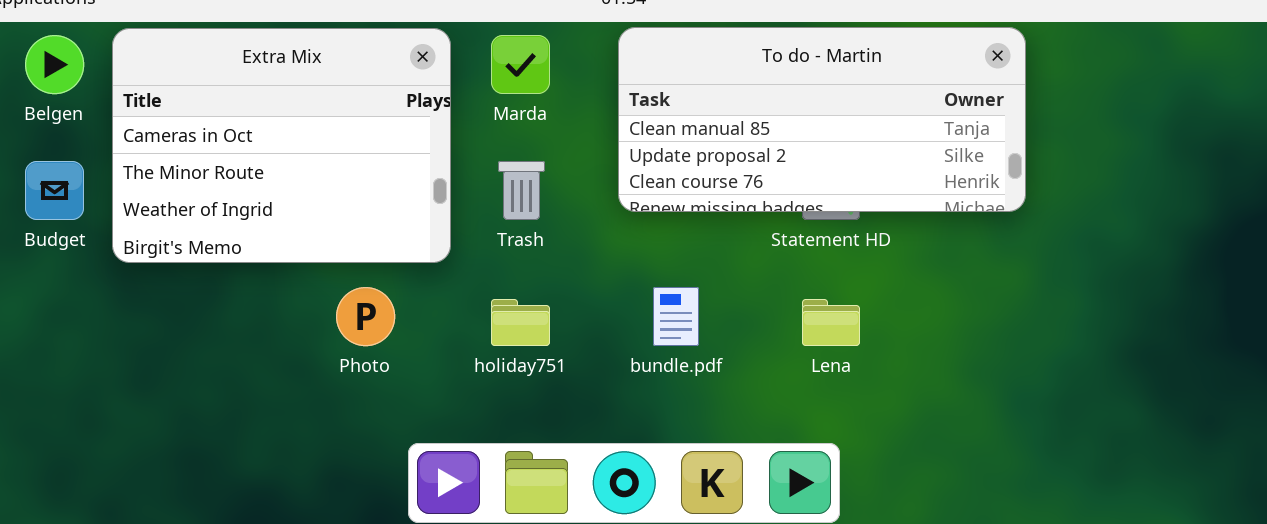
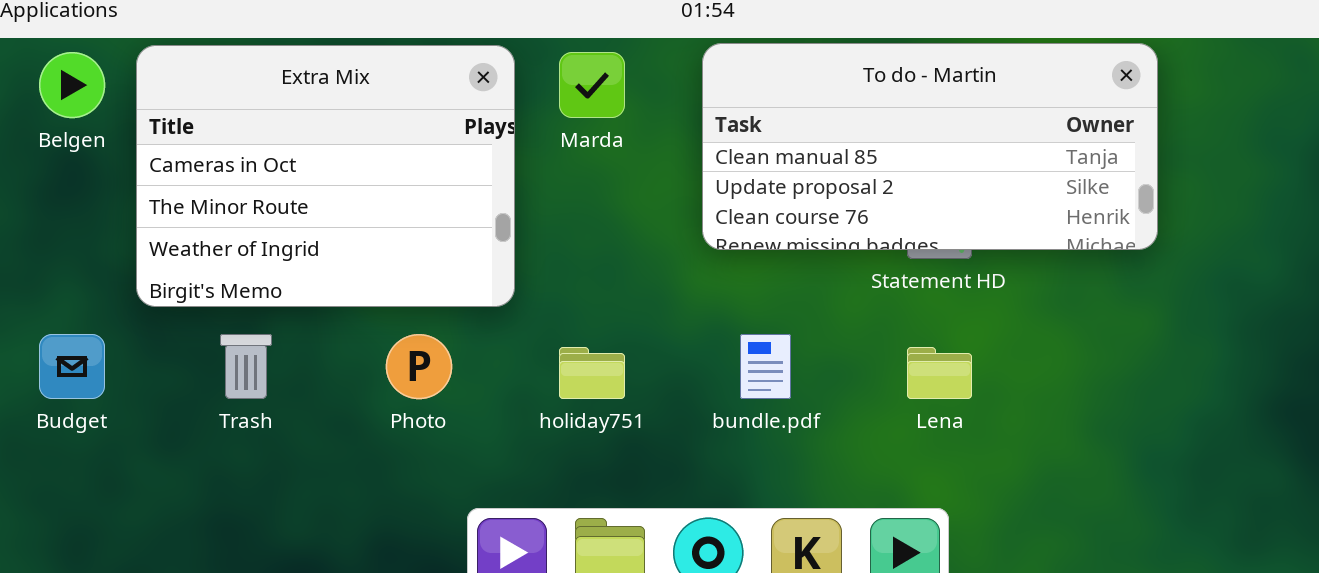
Budget: [25,161,84,220] -> [39,334,105,399], moved
Trash: [498,161,545,220] -> [220,334,272,399], moved

